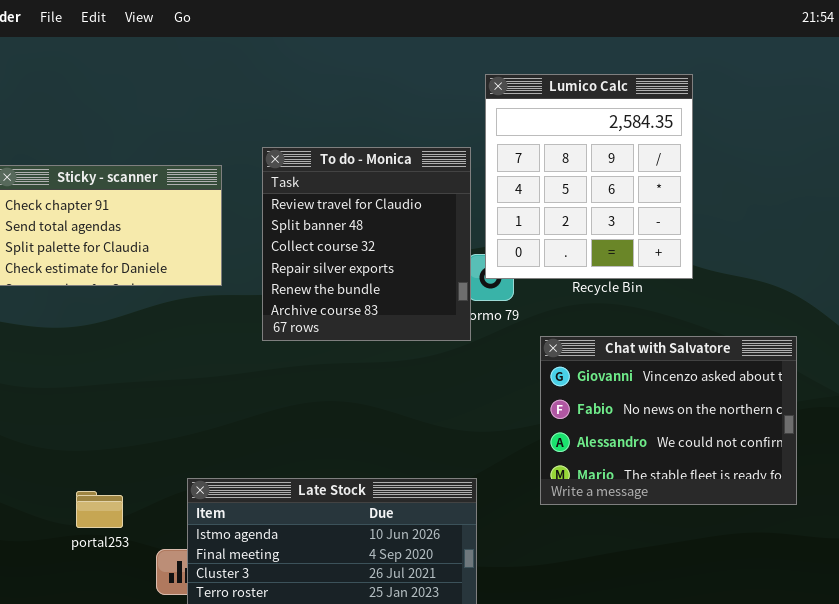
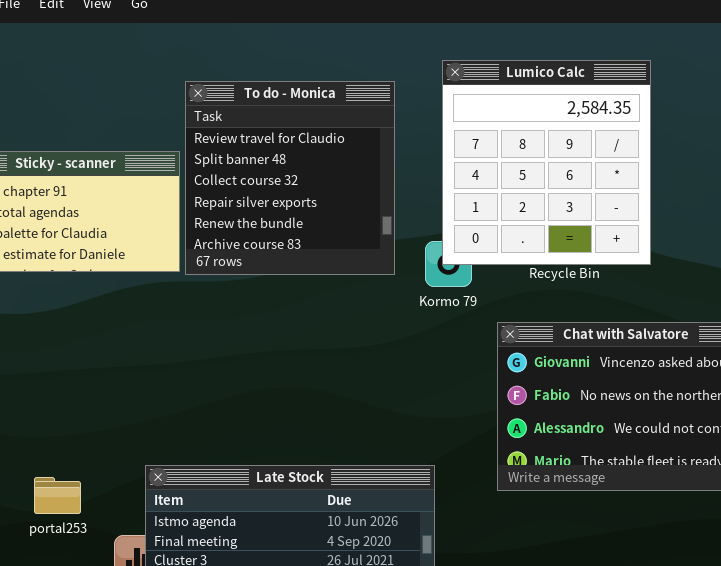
To do - Monica: [262,147,471,341] -> [185,81,395,275], moved

